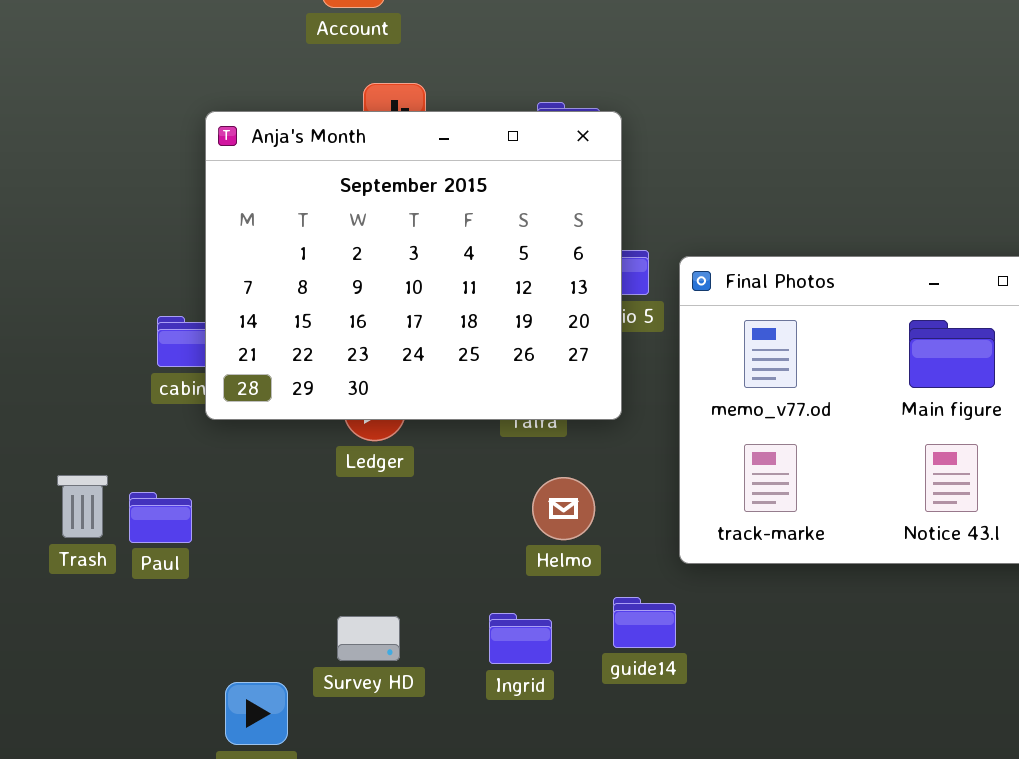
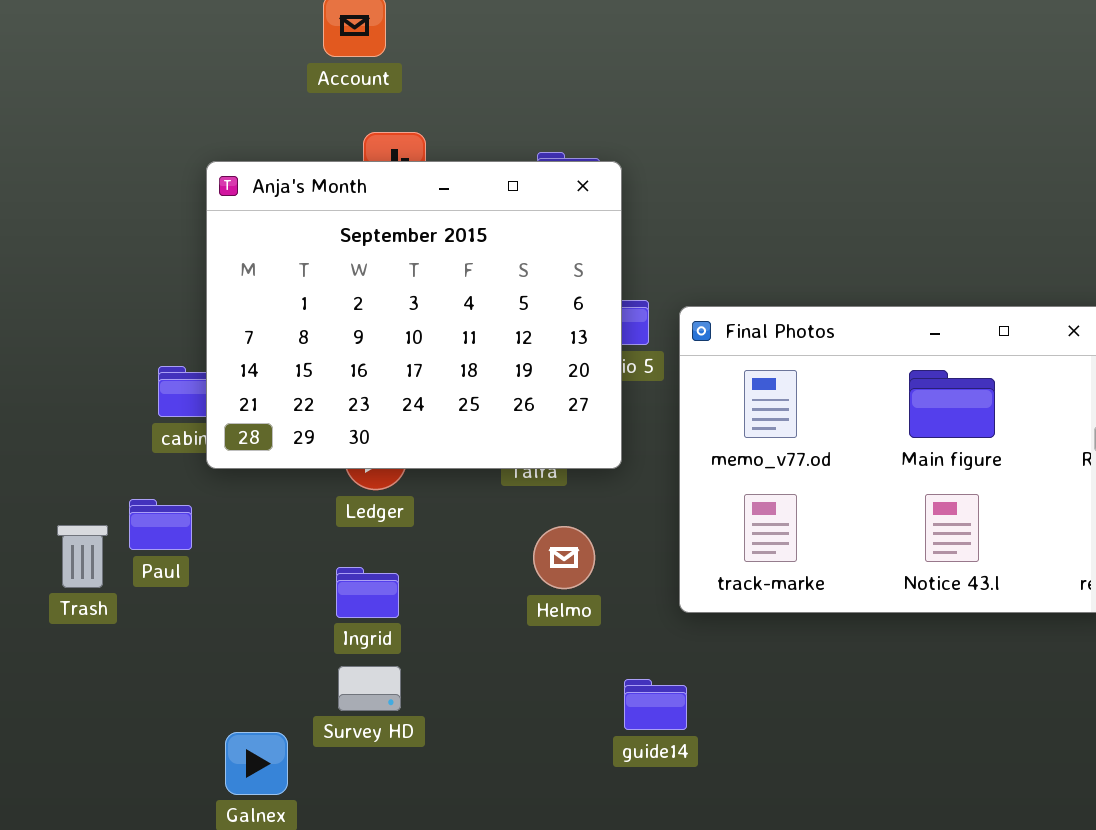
Paul: [129,492,192,543] -> [129,499,192,550], moved
guide14: [613,597,676,648] -> [624,679,687,730], moved
Ingrid: [489,613,552,664] -> [336,567,399,618], moved

